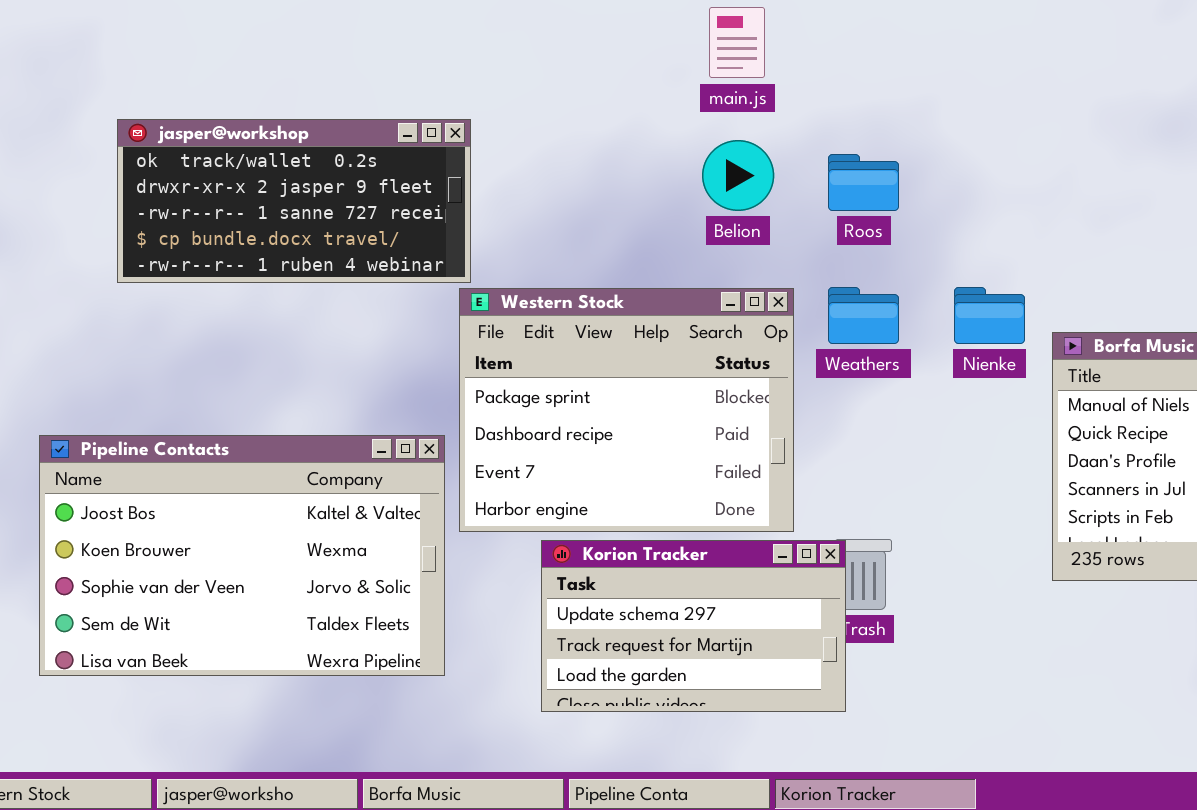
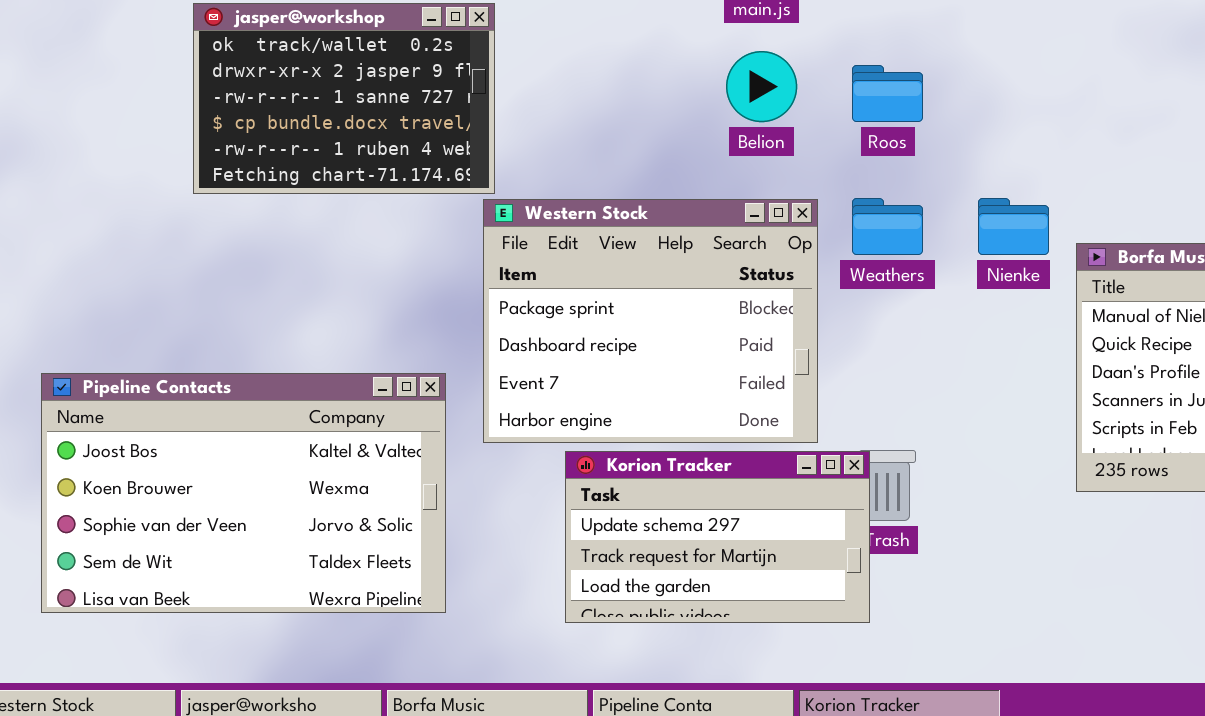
jasper@workshop: [117,119,471,283] -> [193,3,495,194], resized
Pipeline Contacts: [39,435,445,676] -> [41,373,446,613], moved

